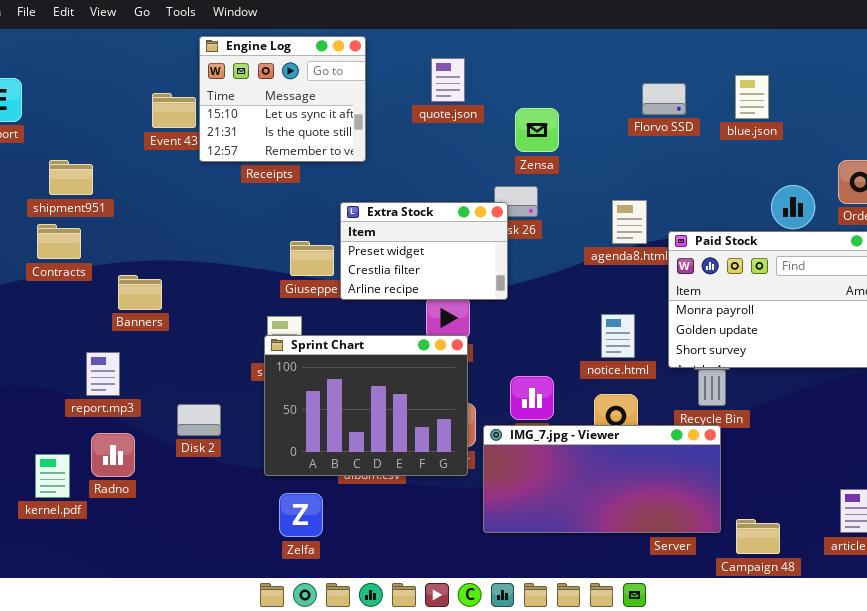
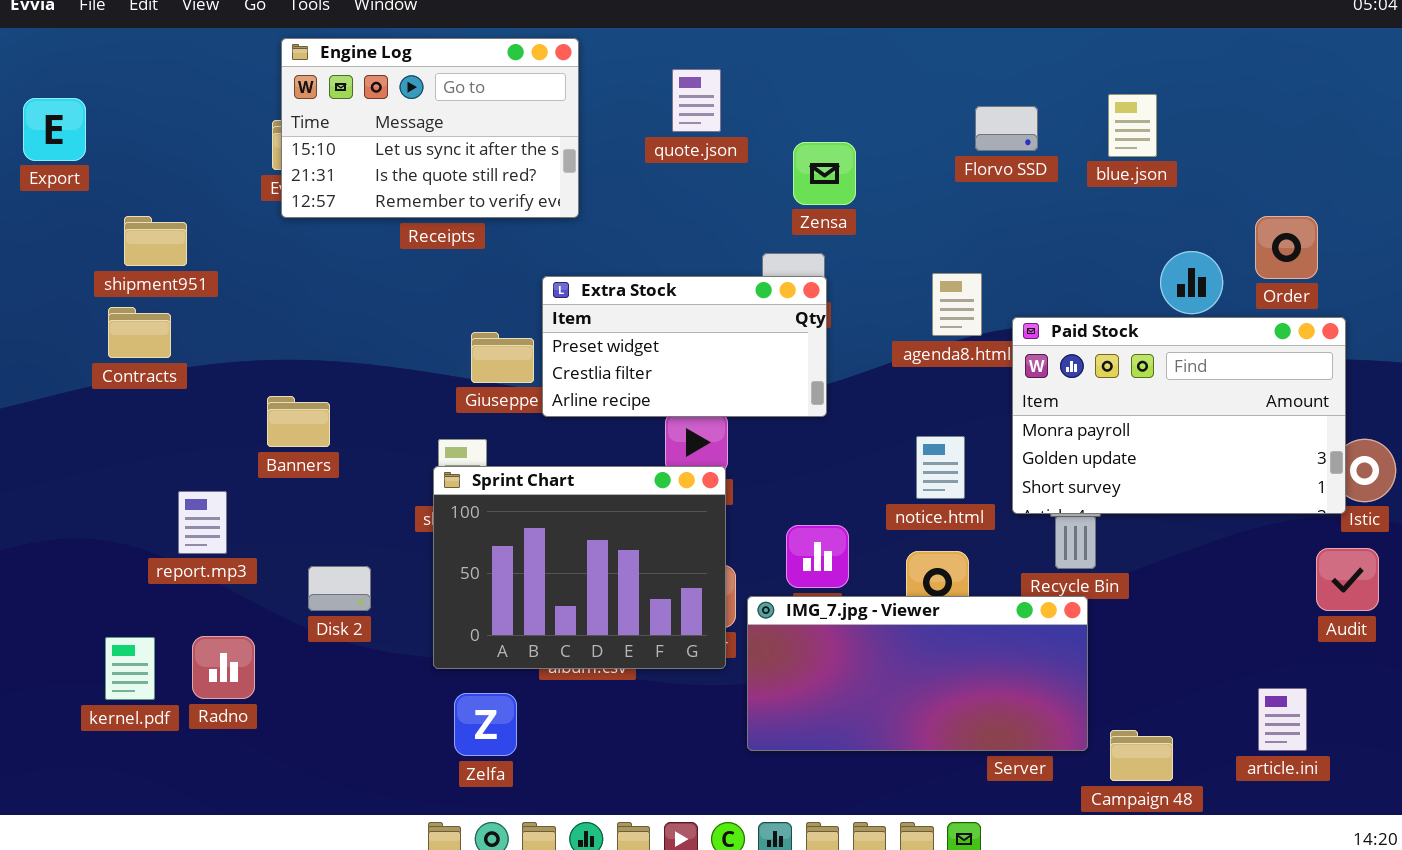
Engine Log: [199,36,366,162] -> [281,38,579,218], resized
Extra Stock: [340,202,508,300] -> [542,276,827,417], resized
Banners: [118,275,162,310] -> [267,396,330,447], moved
Radno: [91,433,135,477] -> [192,636,255,699], moved

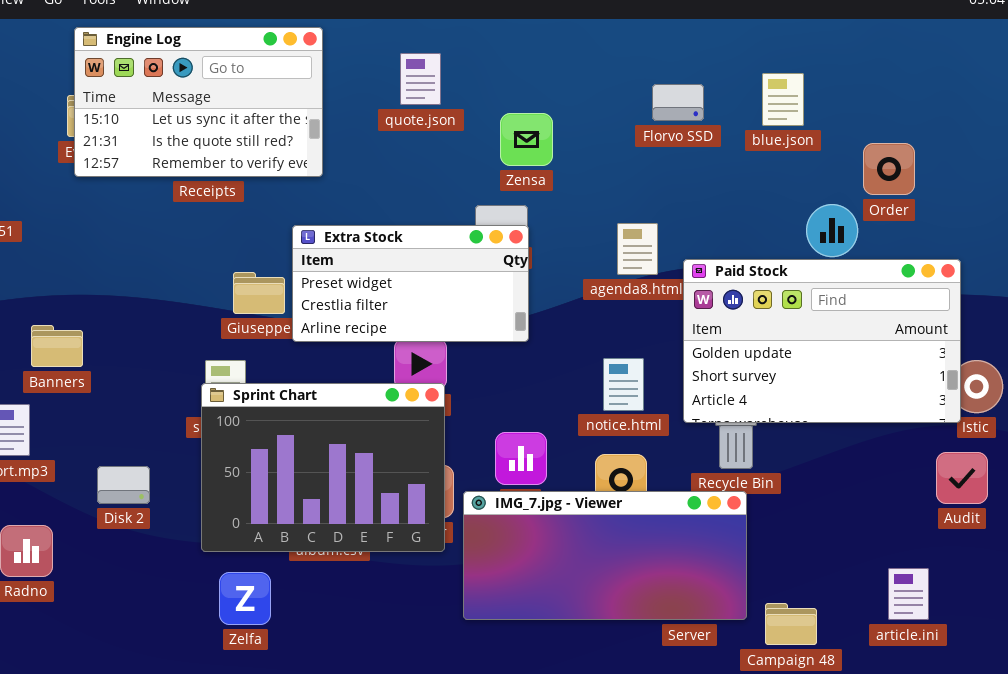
Order: [1255,216,1318,279] -> [863,143,915,195], moved
Paid Stock: [1012,317,1346,514] -> [683,259,961,423], scrolled down 1 row
Banners: [267,396,330,447] -> [31,325,83,367], moved

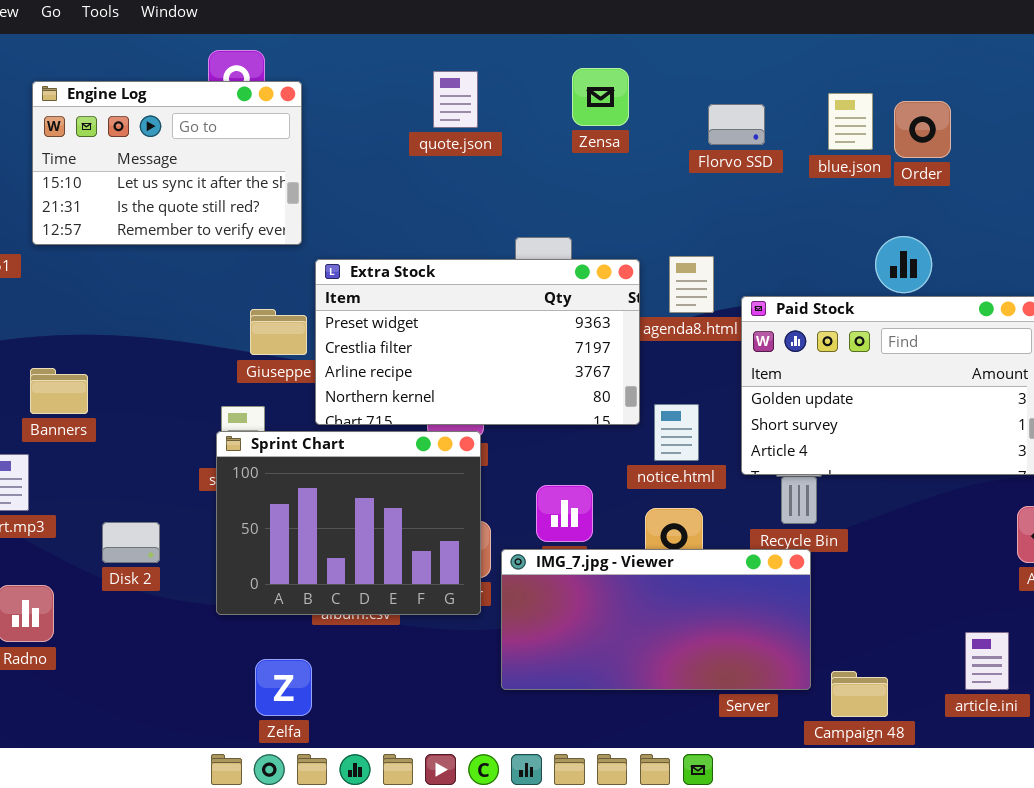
Engine Log: [74,27,323,177] -> [32,81,302,245], moved
Zensa: [500,113,553,166] -> [572,68,629,126], moved
Order: [863,143,915,195] -> [894,101,951,158], moved
Extra Stock: [292,225,529,342] -> [315,259,640,425], resized
Zelfa: [219,572,271,625] -> [255,659,312,716], moved

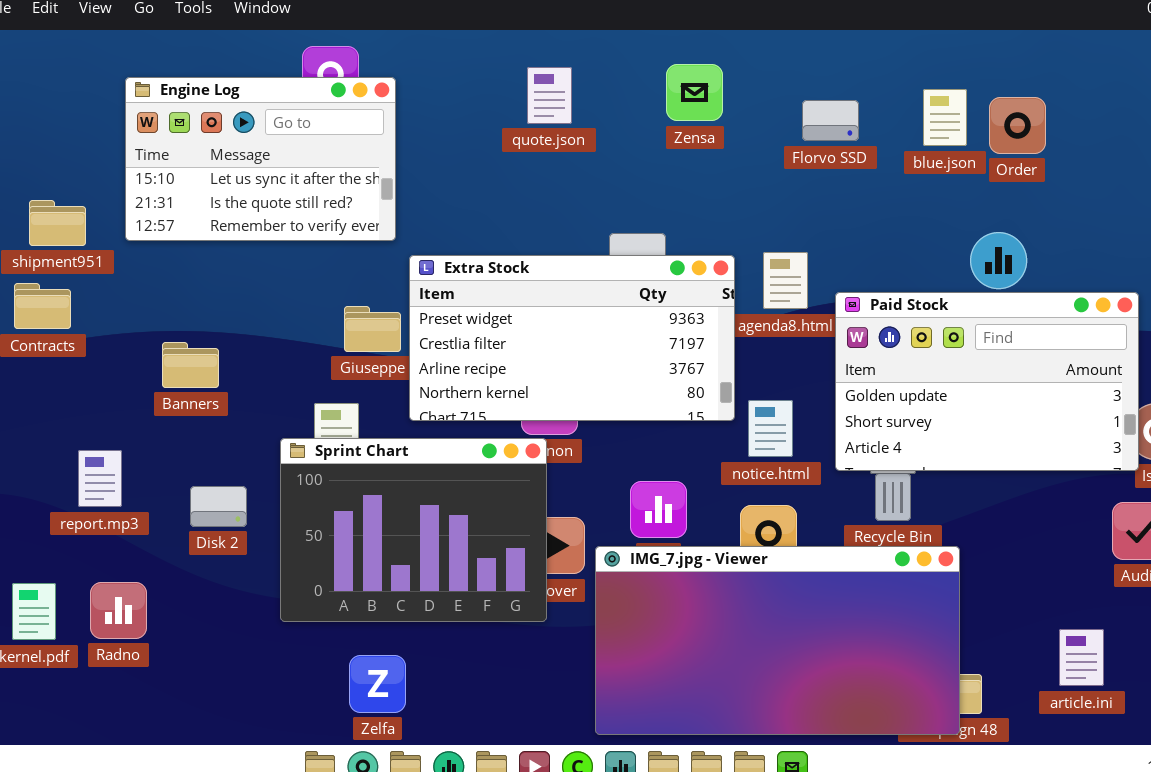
Banners: [30,368,88,414] -> [162,342,219,388], moved
Sprint Chart: [216,431,481,615] -> [280,438,547,622], moved
Disk 2: [102,522,160,563] -> [190,486,247,527], moved
IMG_7.jpg - Viewer: [501,549,811,690] -> [595,546,960,735], resized

